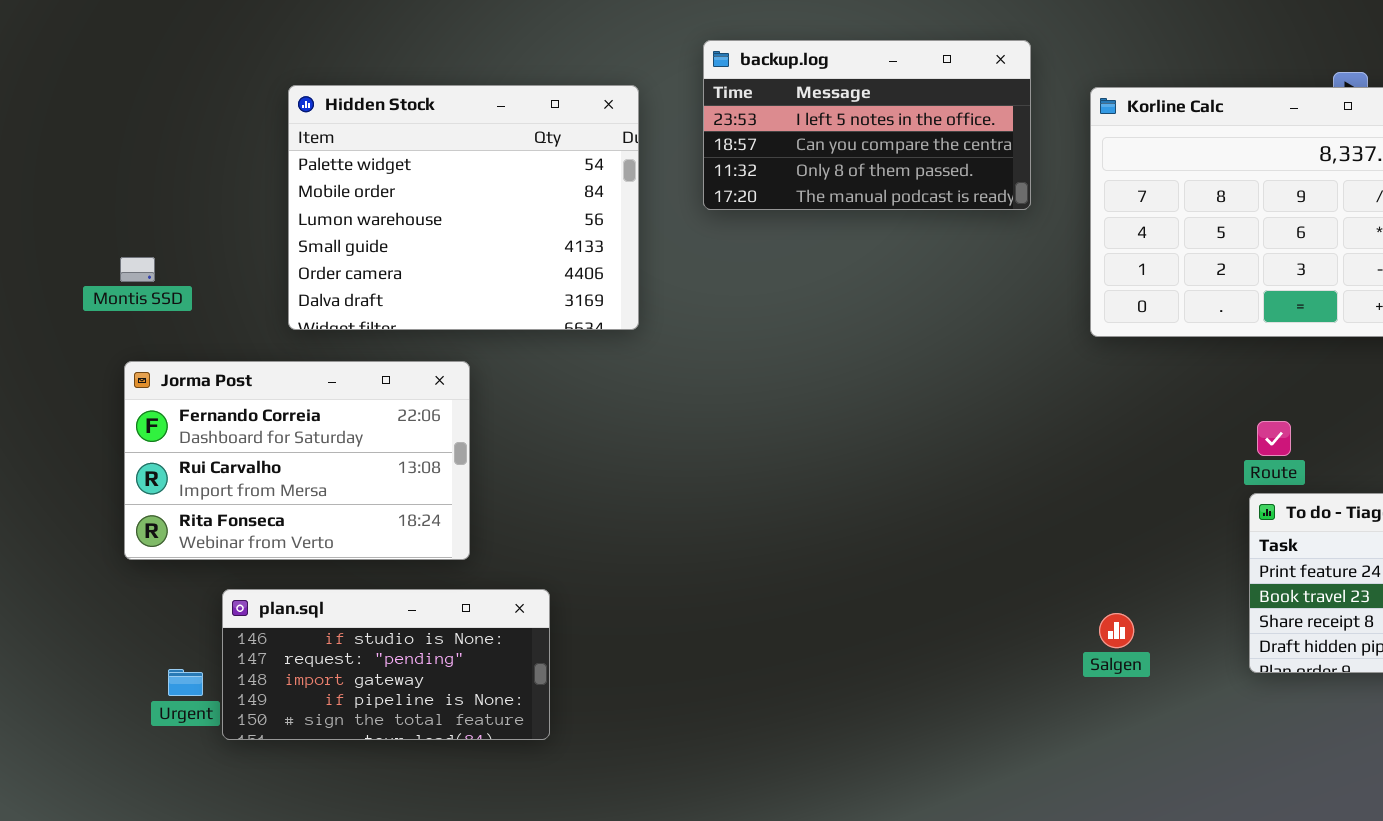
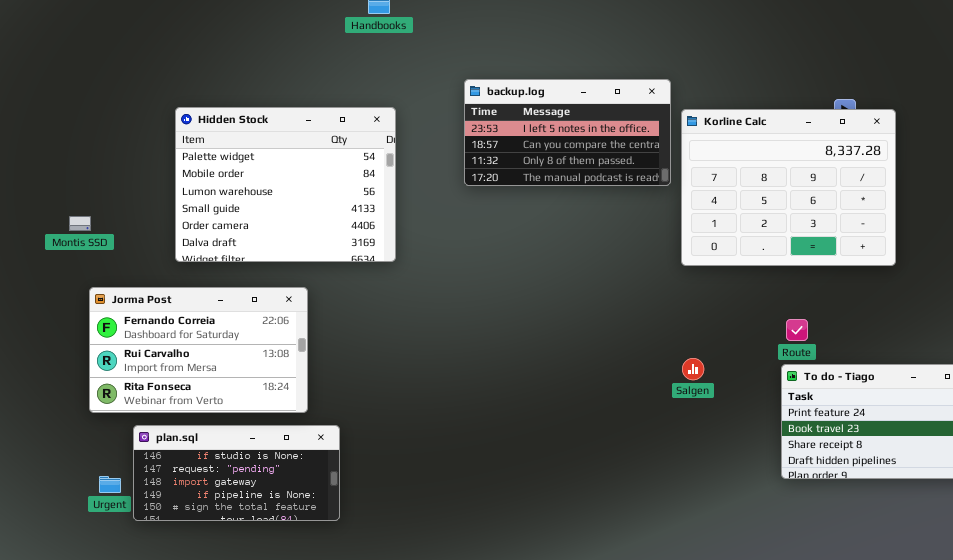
backup.log: [703,40,1031,210] -> [464,79,671,186], moved
Jorma Post: [124,361,470,560] -> [89,287,308,413], moved
Salgen: [1099,613,1134,648] -> [682,358,704,380], moved

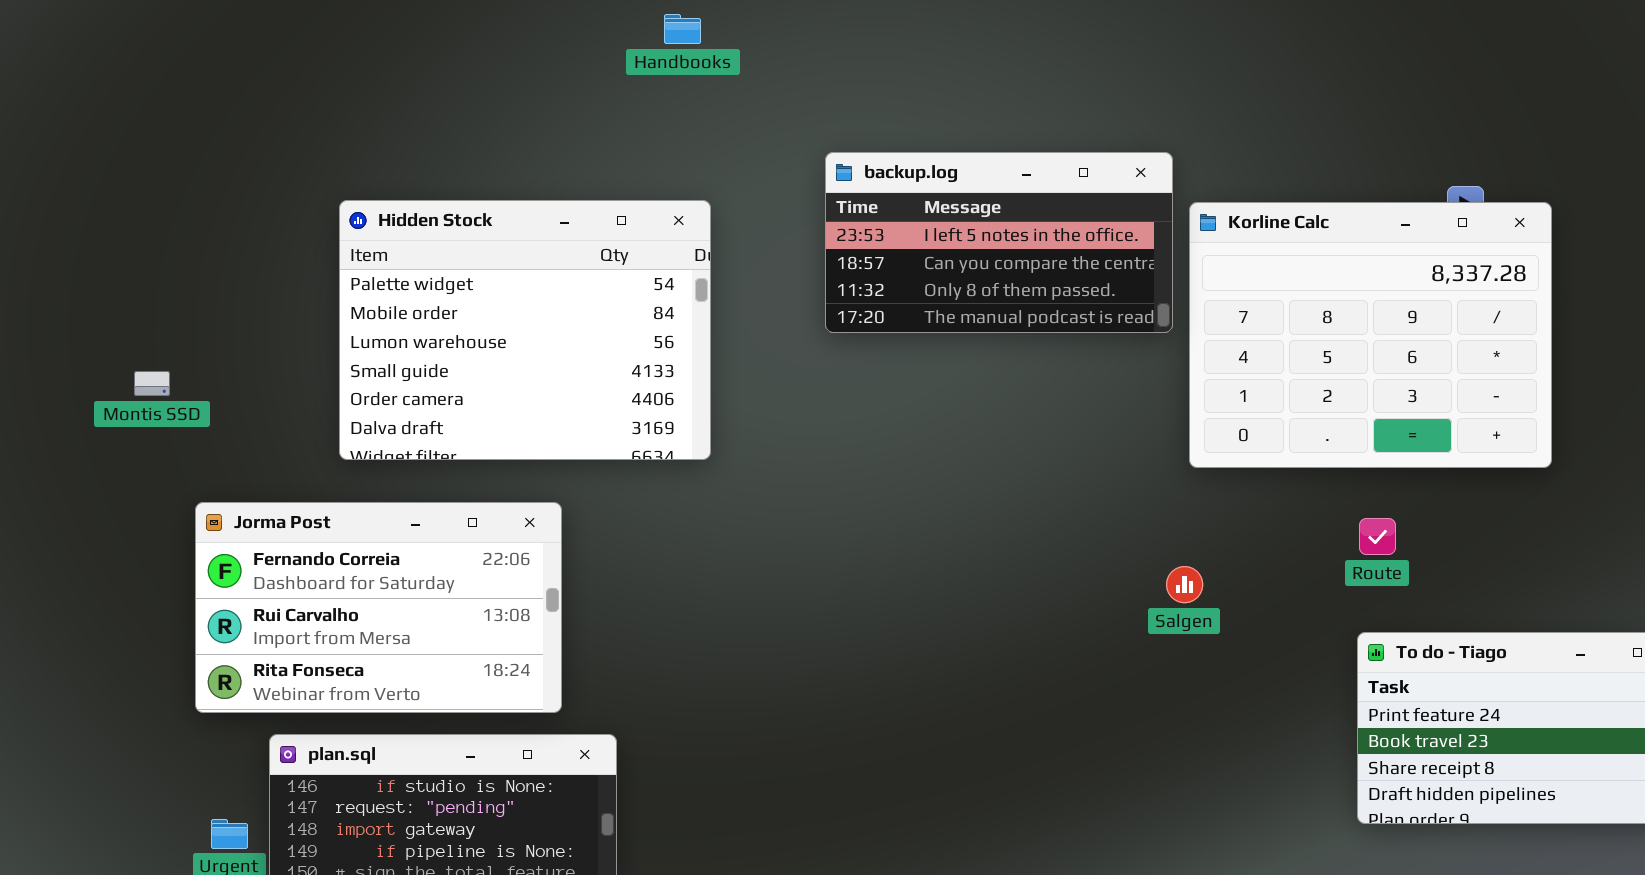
Montis SSD: [69,216,91,231] -> [134,371,170,396], moved
Route: [786,319,808,341] -> [1359,518,1396,555], moved
Salgen: [682,358,704,380] -> [1166,566,1203,603], moved

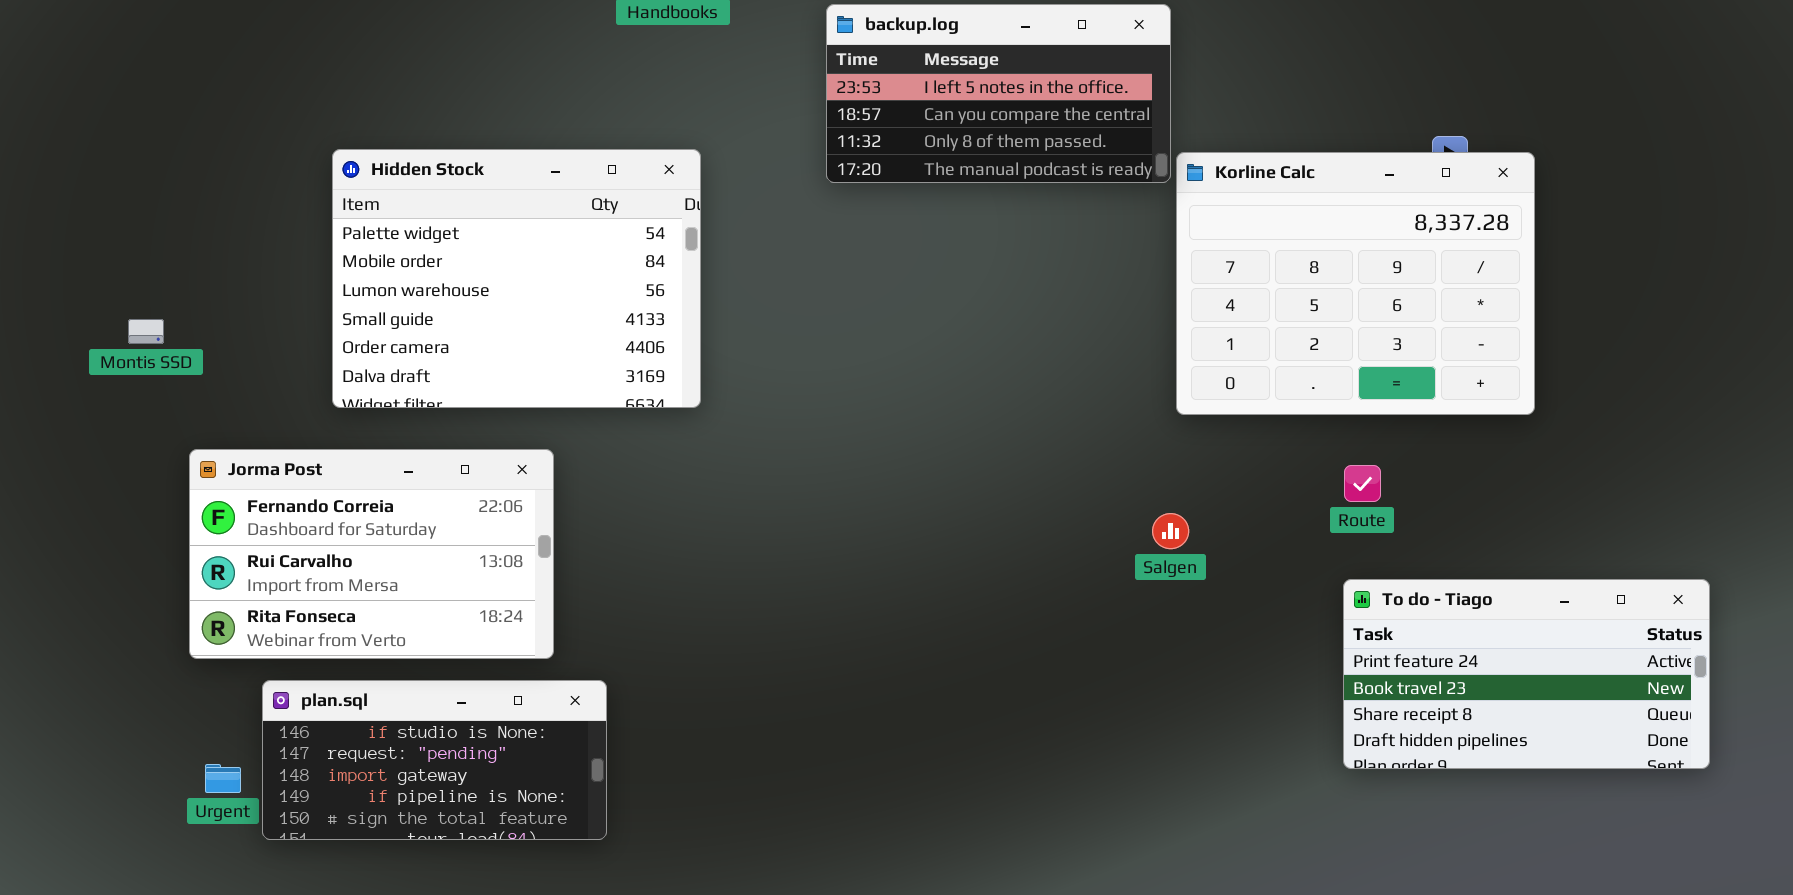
backup.log: [825,152,1173,333] -> [826,4,1171,183], moved

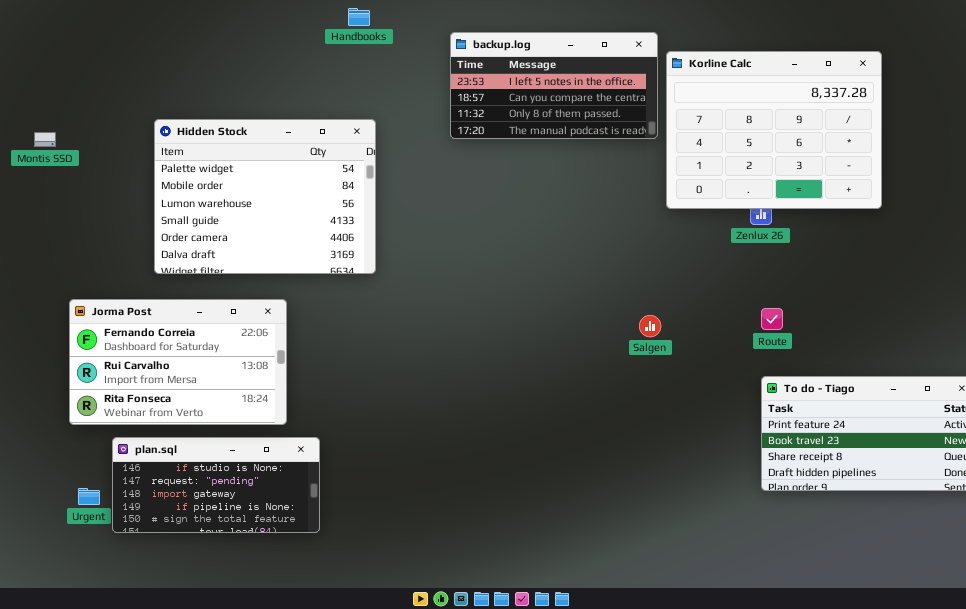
Korline Calc: [1176,152,1535,415] -> [666,51,882,209], moved
Montis SSD: [128,319,164,344] -> [34,132,56,147], moved
Salgen: [1152,513,1189,549] -> [639,315,661,337], moved

